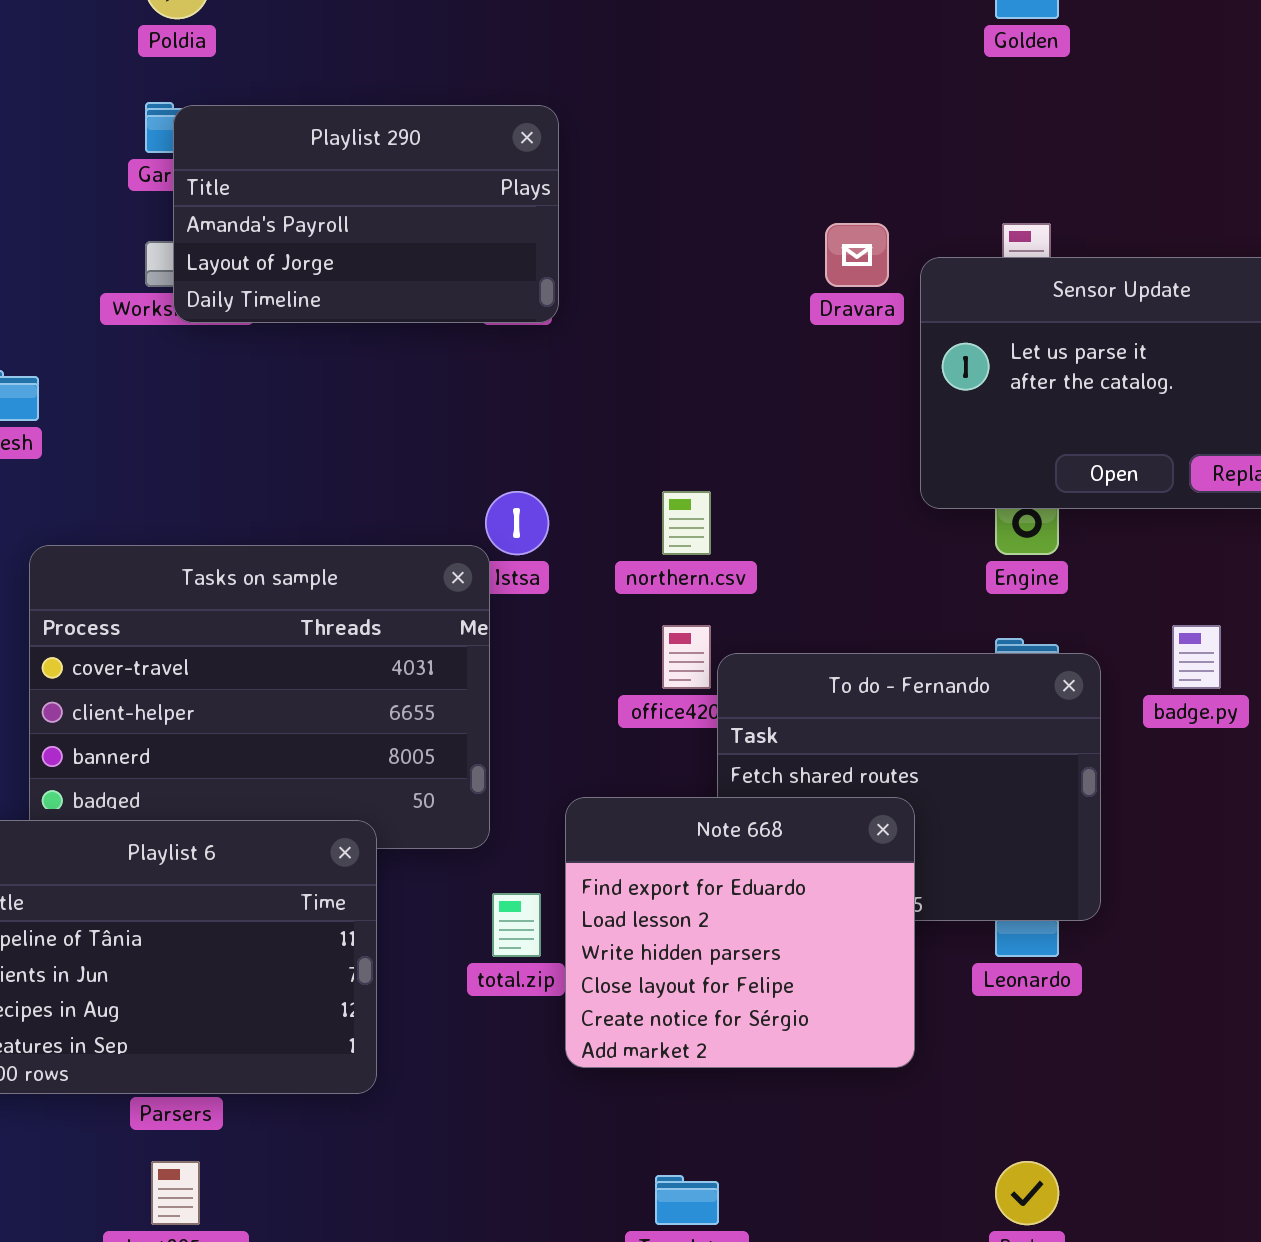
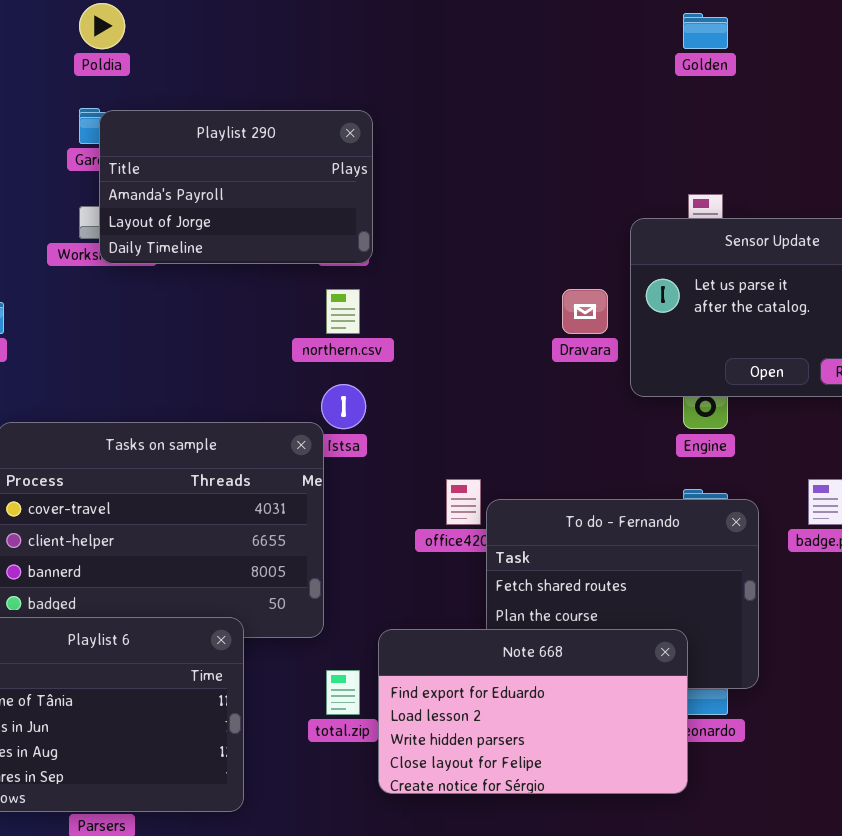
Dravara: [825,223,889,287] -> [562,289,608,334], moved
northern.csv: [662,491,711,555] -> [326,289,360,334], moved
Note 668: [565,797,915,1068] -> [378,629,688,794], resized

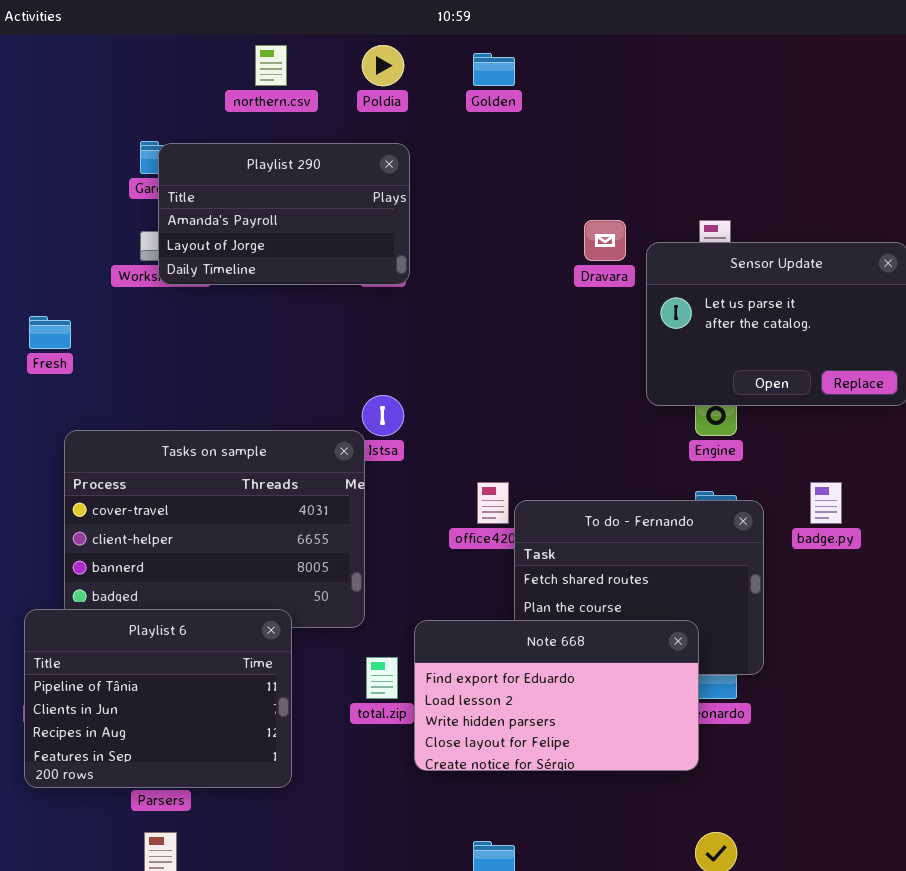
Poldia: [79,3,125,49] -> [362,45,404,86], moved
Golden: [683,13,728,49] -> [473,53,515,86], moved
northern.csv: [326,289,360,334] -> [255,45,287,86], moved
Dravara: [562,289,608,334] -> [584,220,626,261], moved

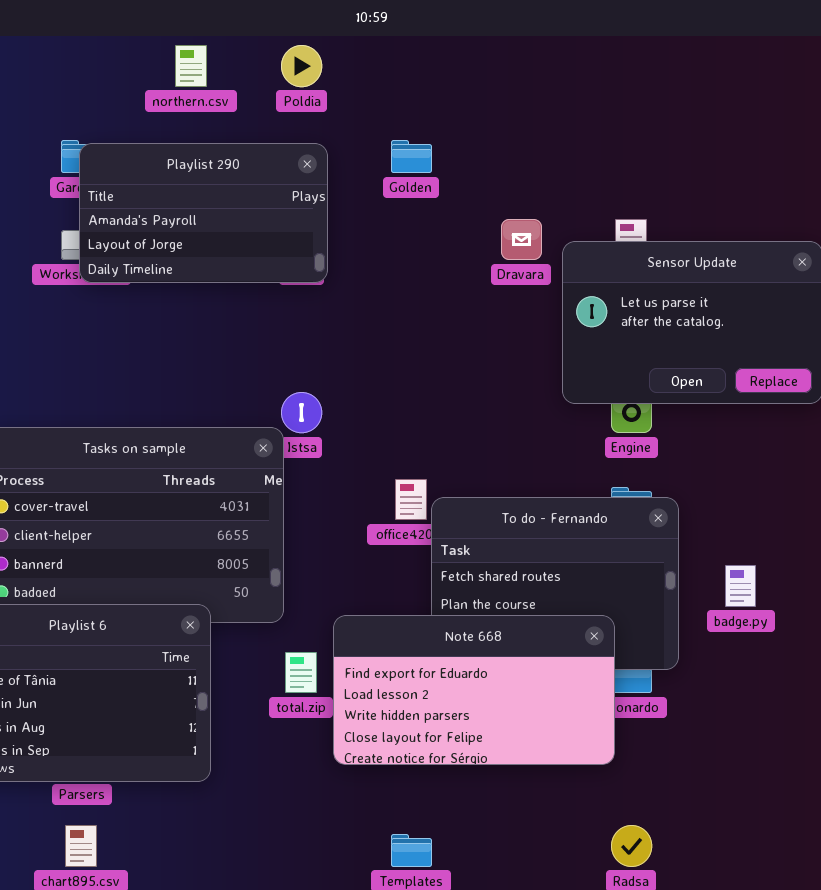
Golden: [473,53,515,86] -> [391,140,432,173], moved
badge.py: [810,482,842,524] -> [725,565,756,607], moved

